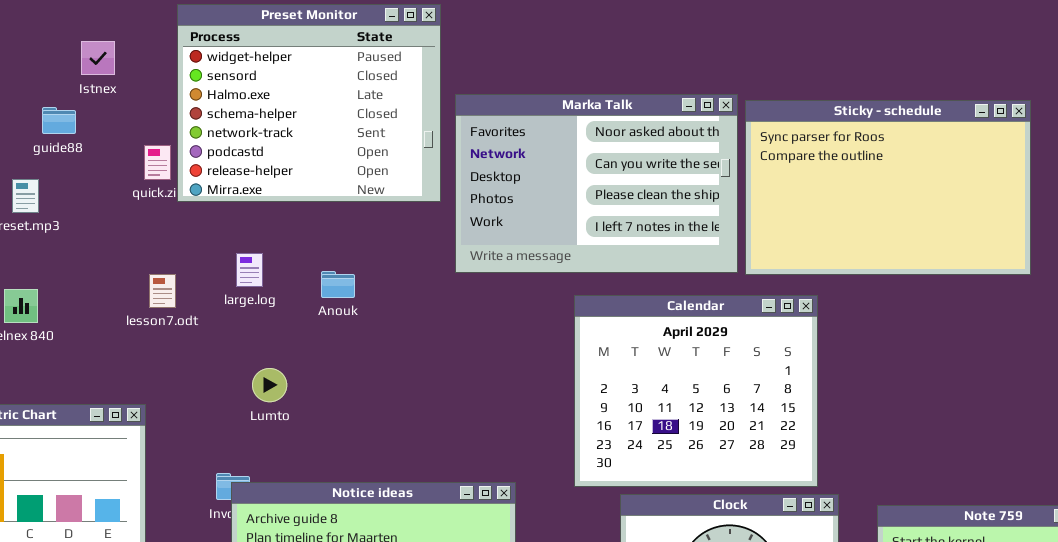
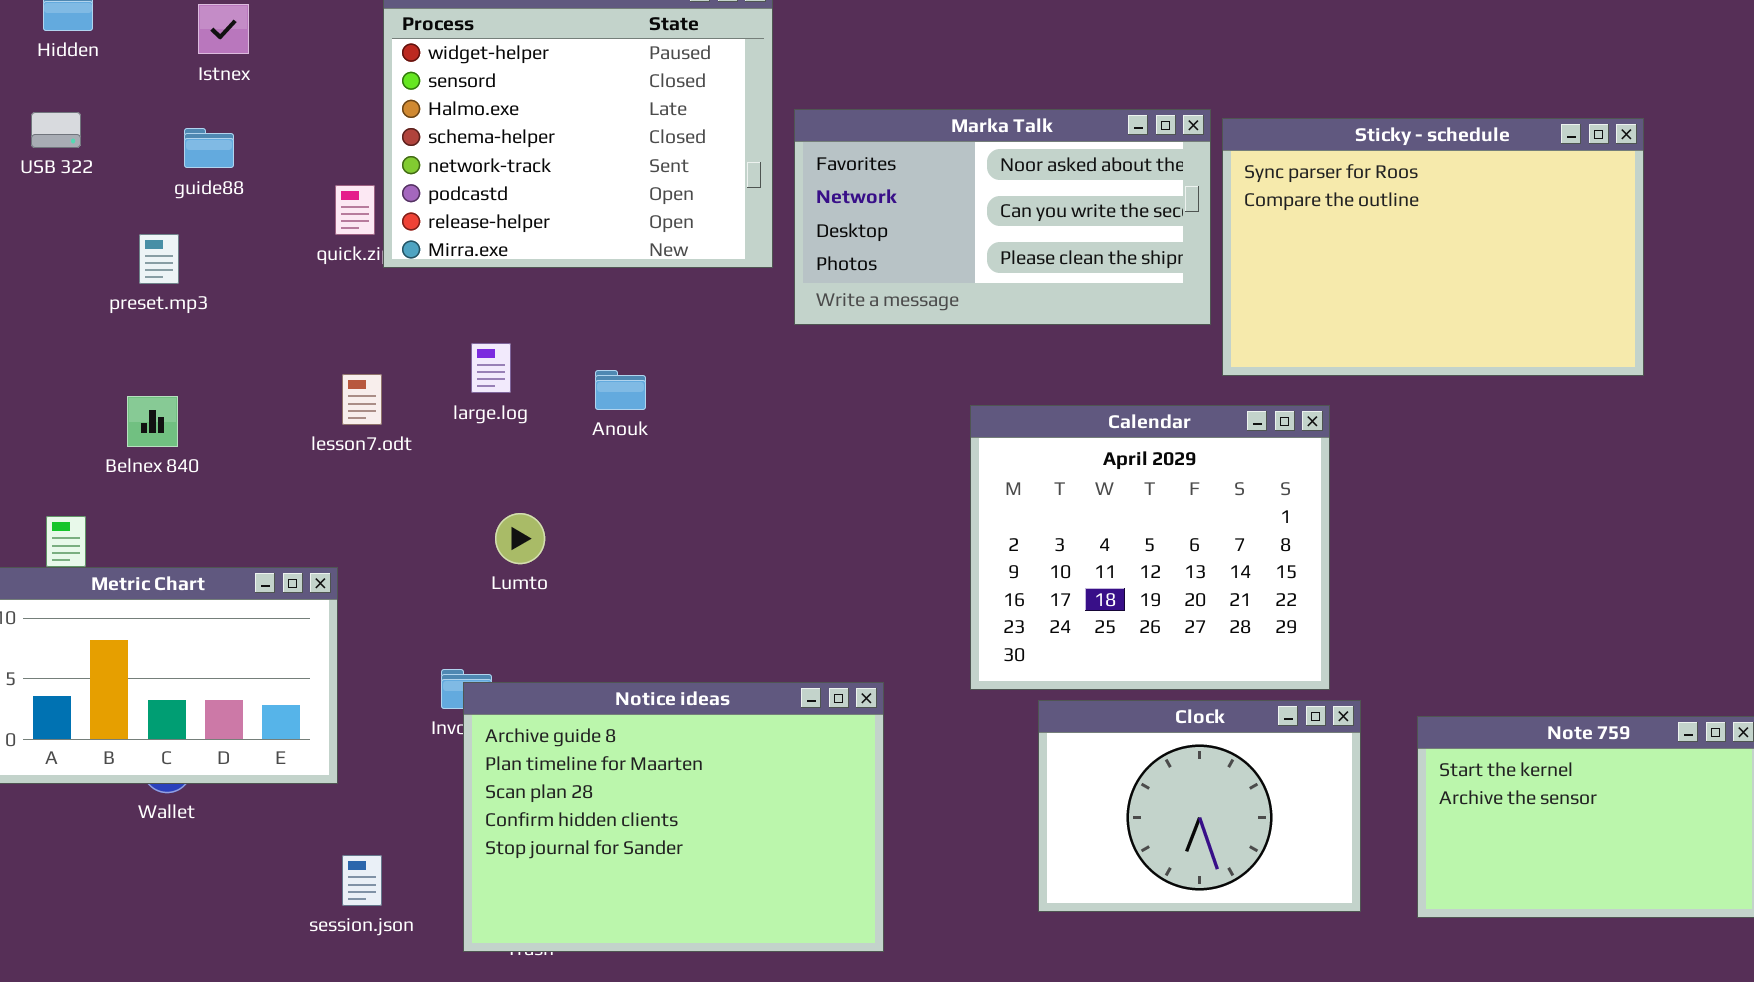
Istnex: [81,41,115,75] -> [198,4,249,54], moved
Marka Talk: [455,94,738,273] -> [794,109,1211,325], resized

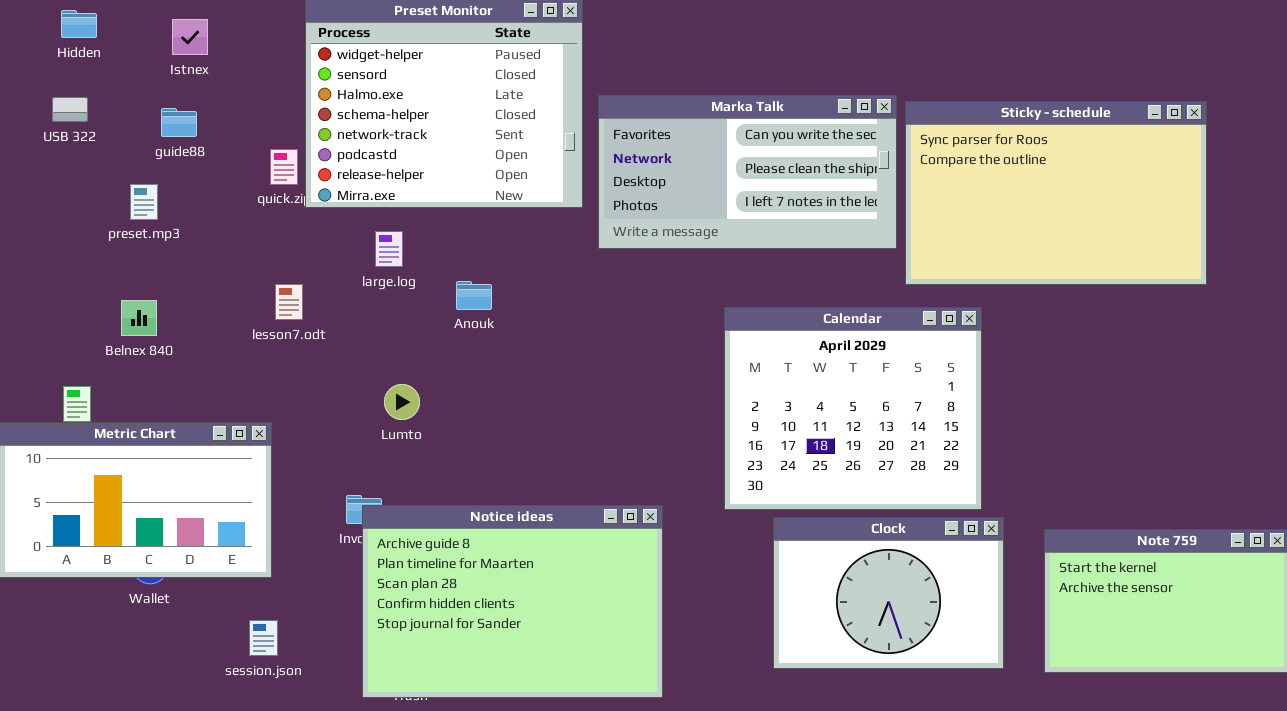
Marka Talk: [794,109,1211,325] -> [598,95,897,249], scrolled down 1 row
large.log: [471,343,511,393] -> [375,231,403,267], moved
session.json: [342,855,382,906] -> [249,620,278,656], moved

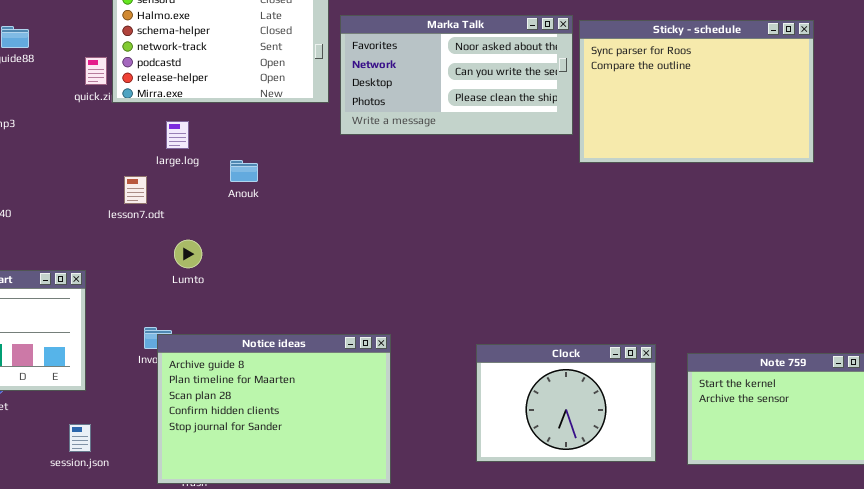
Marka Talk: [598,95,897,249] -> [340,15,573,135], scrolled up 1 row
lesson7.odt: [275,284,303,320] -> [124,176,147,204], moved
Calendar: [724,307,982,510] -> none, closed

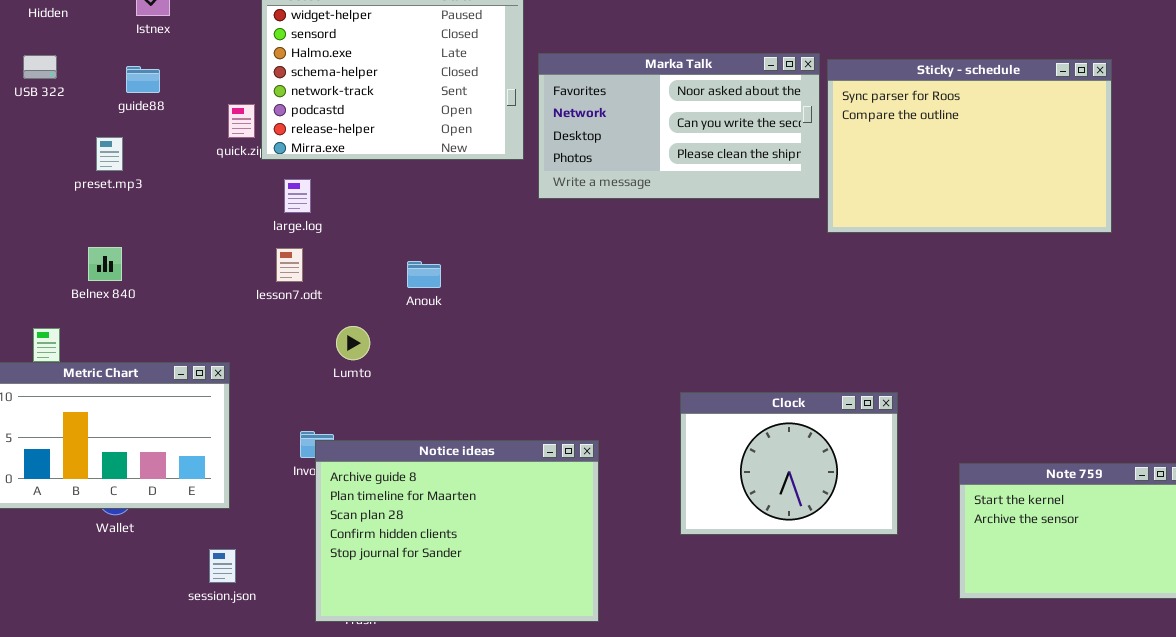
large.log: [166,121,189,149] -> [284,179,311,213], moved
Anouk: [230,160,258,182] -> [407,261,441,288], moved
Clock: [476,344,656,462] -> [680,392,898,535], moved

